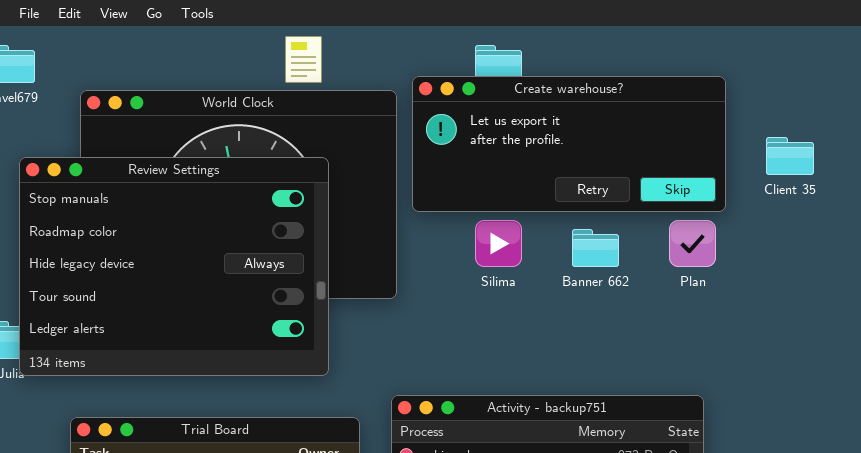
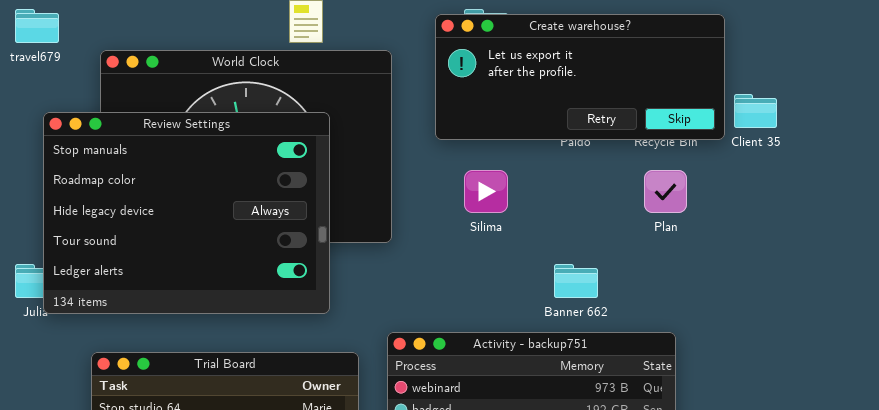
Create warehouse?: [412,76,726,212] -> [435,14,725,140], moved
Banner 662: [572,229,619,267] -> [554,264,598,298], moved

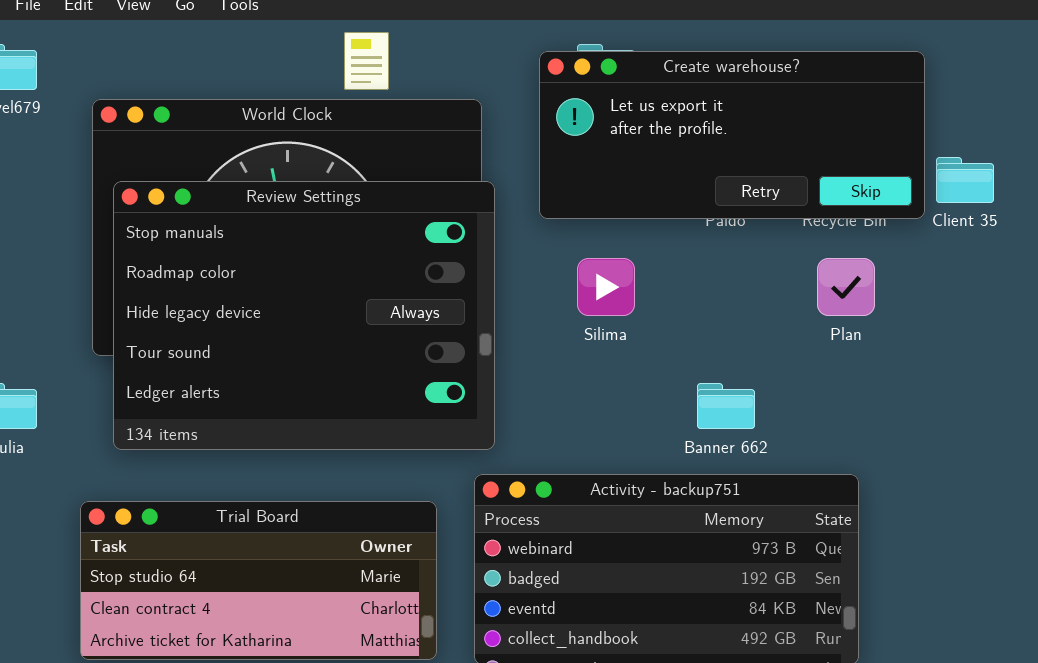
Review Settings: [43,112,330,314] -> [113,181,495,450], moved

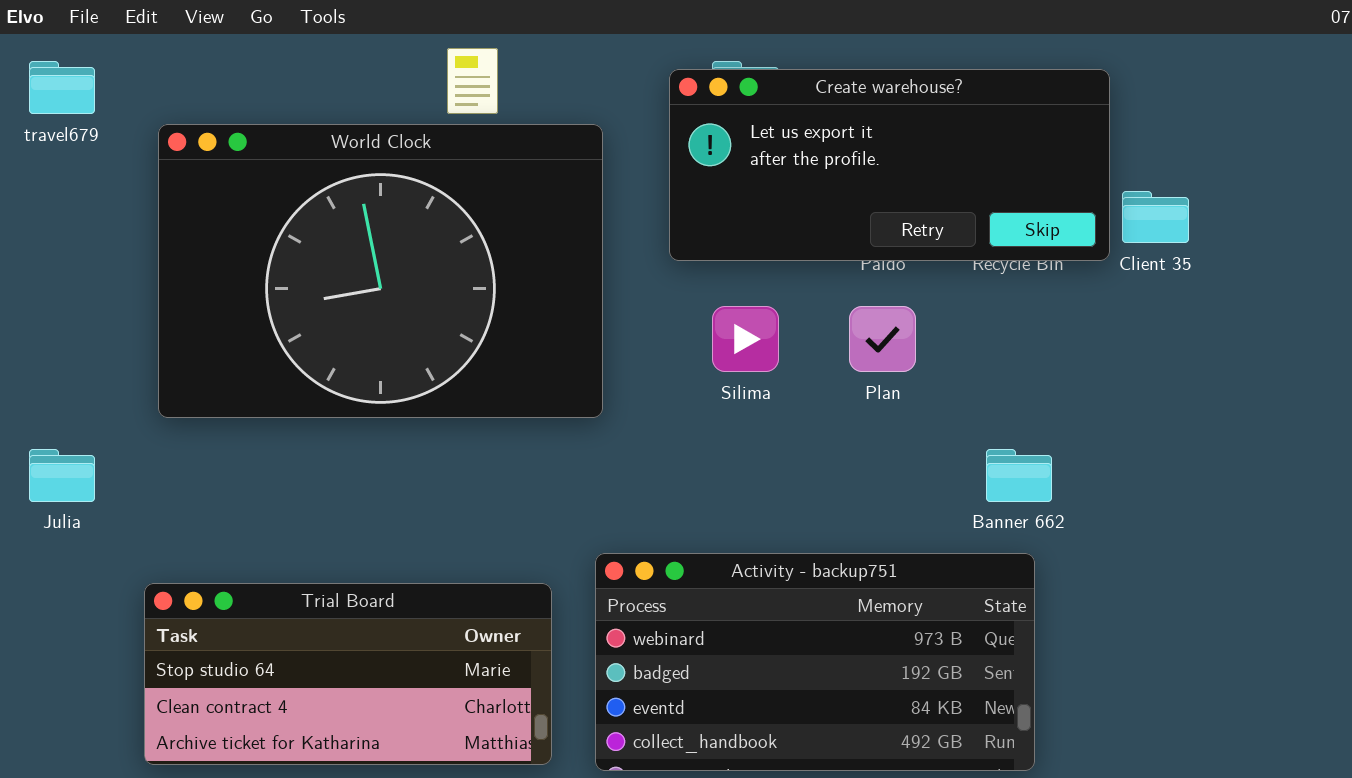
Review Settings: [113,181,495,450] -> none, closed
Plan: [817,258,875,316] -> [849,306,916,372], moved
Banner 662: [697,383,755,429] -> [986,449,1052,502], moved

